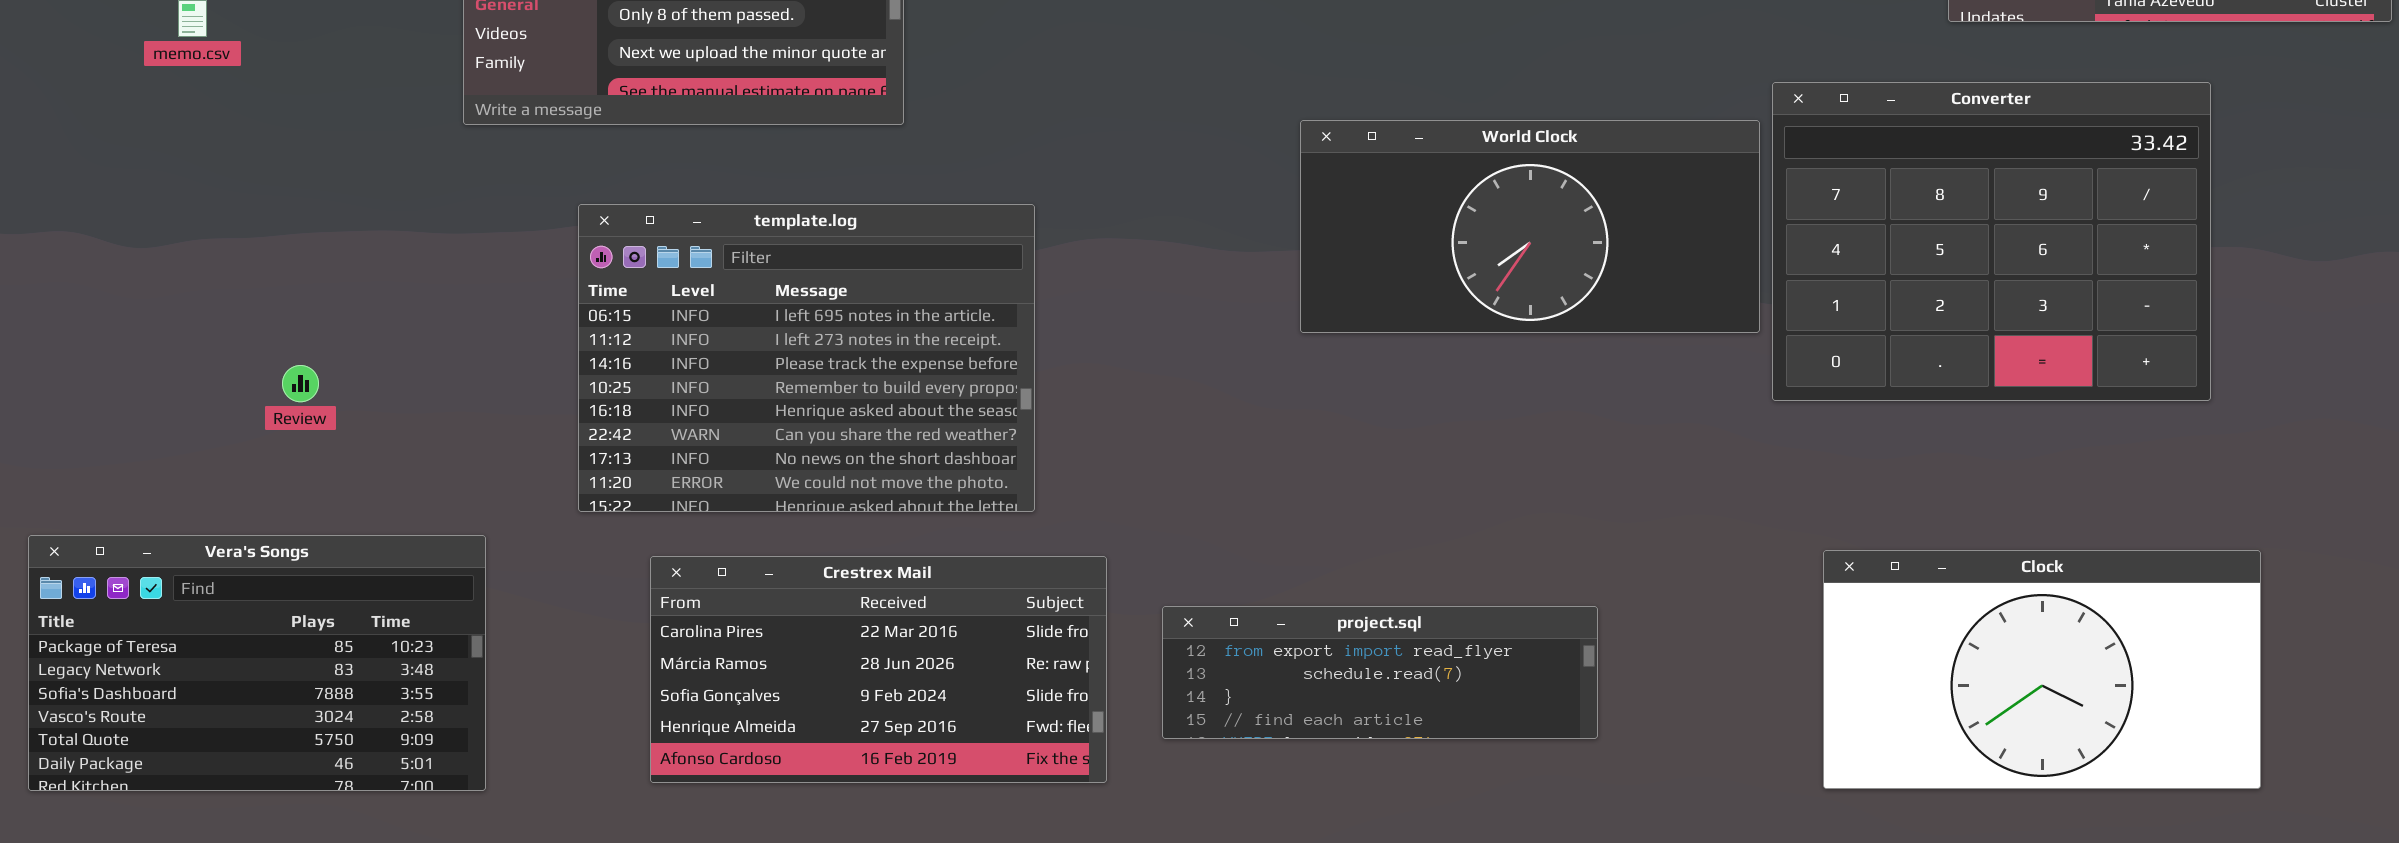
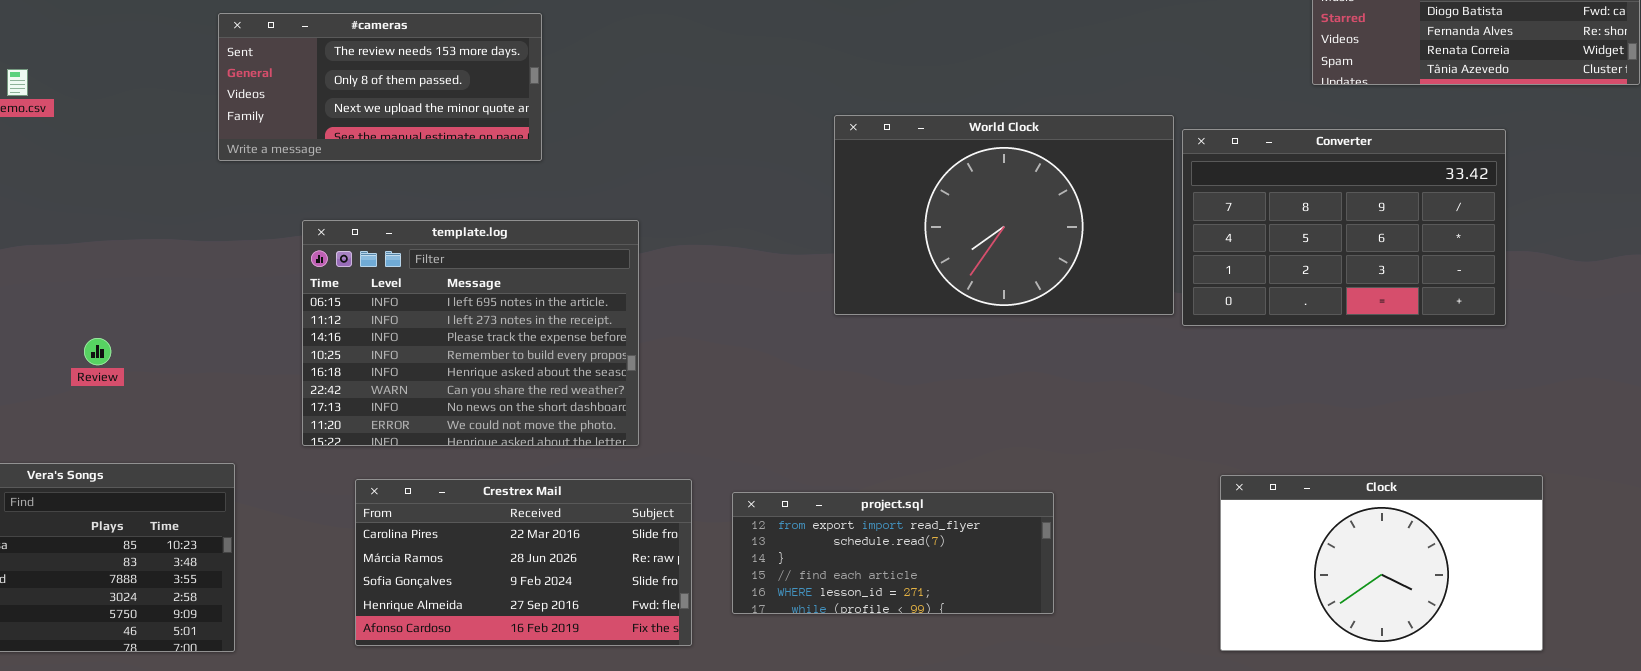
Converter: [1772,82,2211,401] -> [1182,129,1506,326], resized
World Clock: [1300,120,1760,333] -> [834,115,1174,315], resized
project.sql: [1162,606,1598,739] -> [732,492,1054,614], resized

